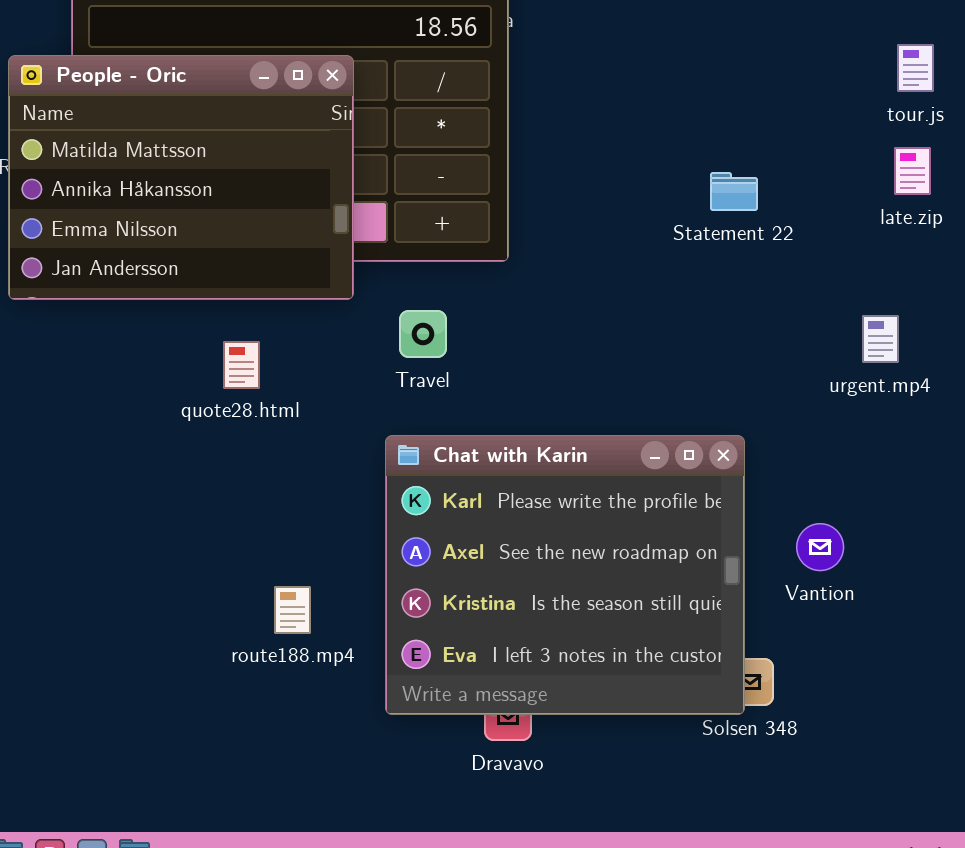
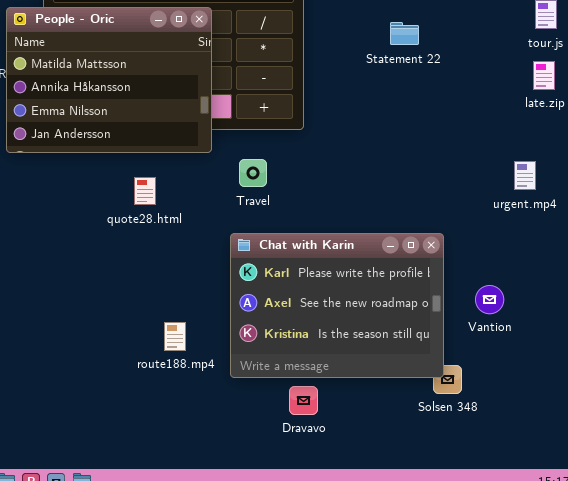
Statement 22: [710,172,758,211] -> [390,22,419,45], moved
Chat with Karin: [385,435,745,715] -> [230,233,444,378], resized

